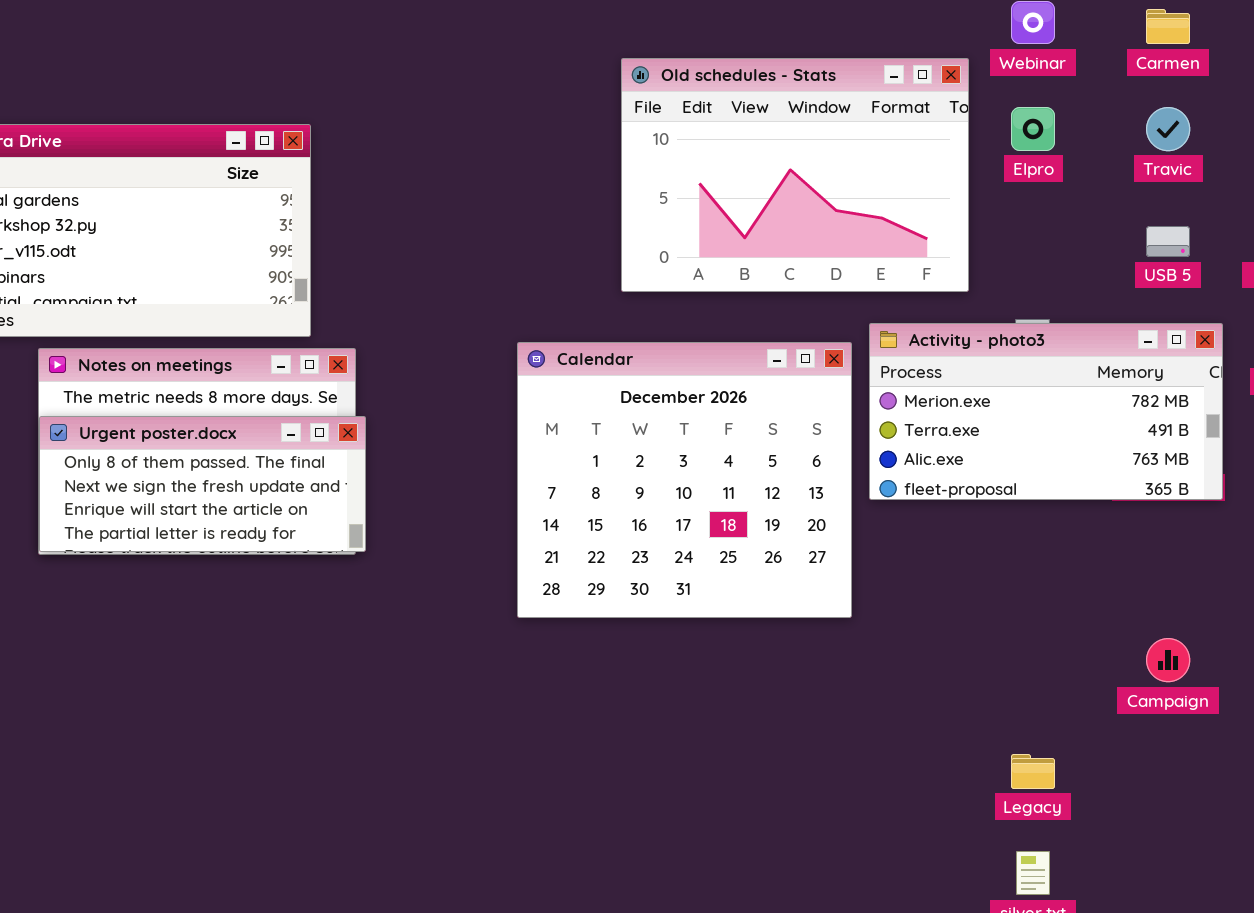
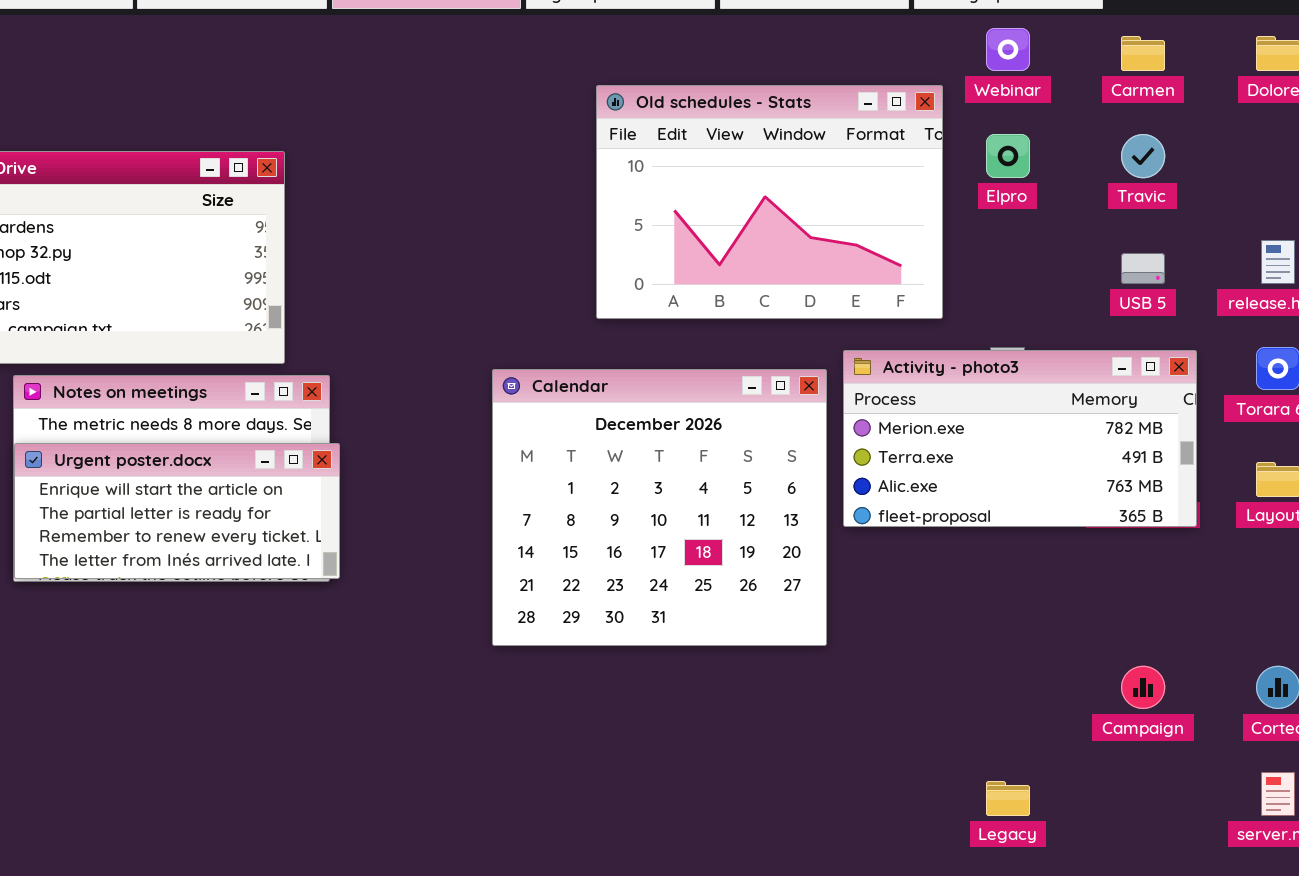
Urgent poster.docx: [39,416,366,552] -> [14,443,340,579], scrolled down 2 rows

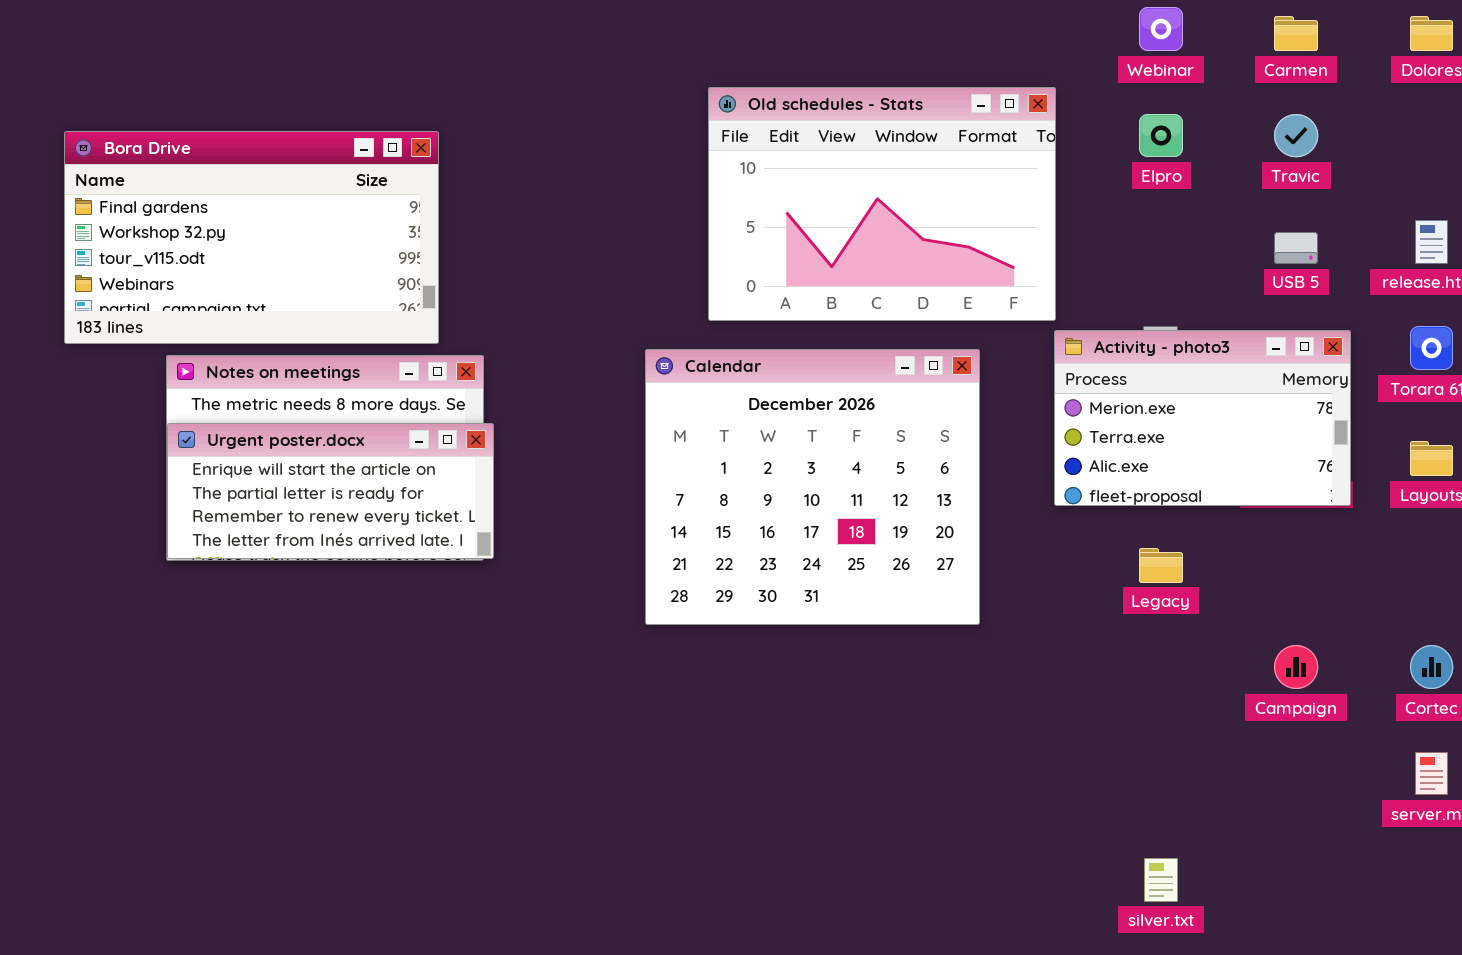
Old schedules - Stats: [596,85,943,319] -> [708,87,1056,321], moved
Activity - photo3: [843,350,1197,527] -> [1054,330,1351,506], resized
Legacy: [986,781,1030,816] -> [1139,548,1183,583], moved

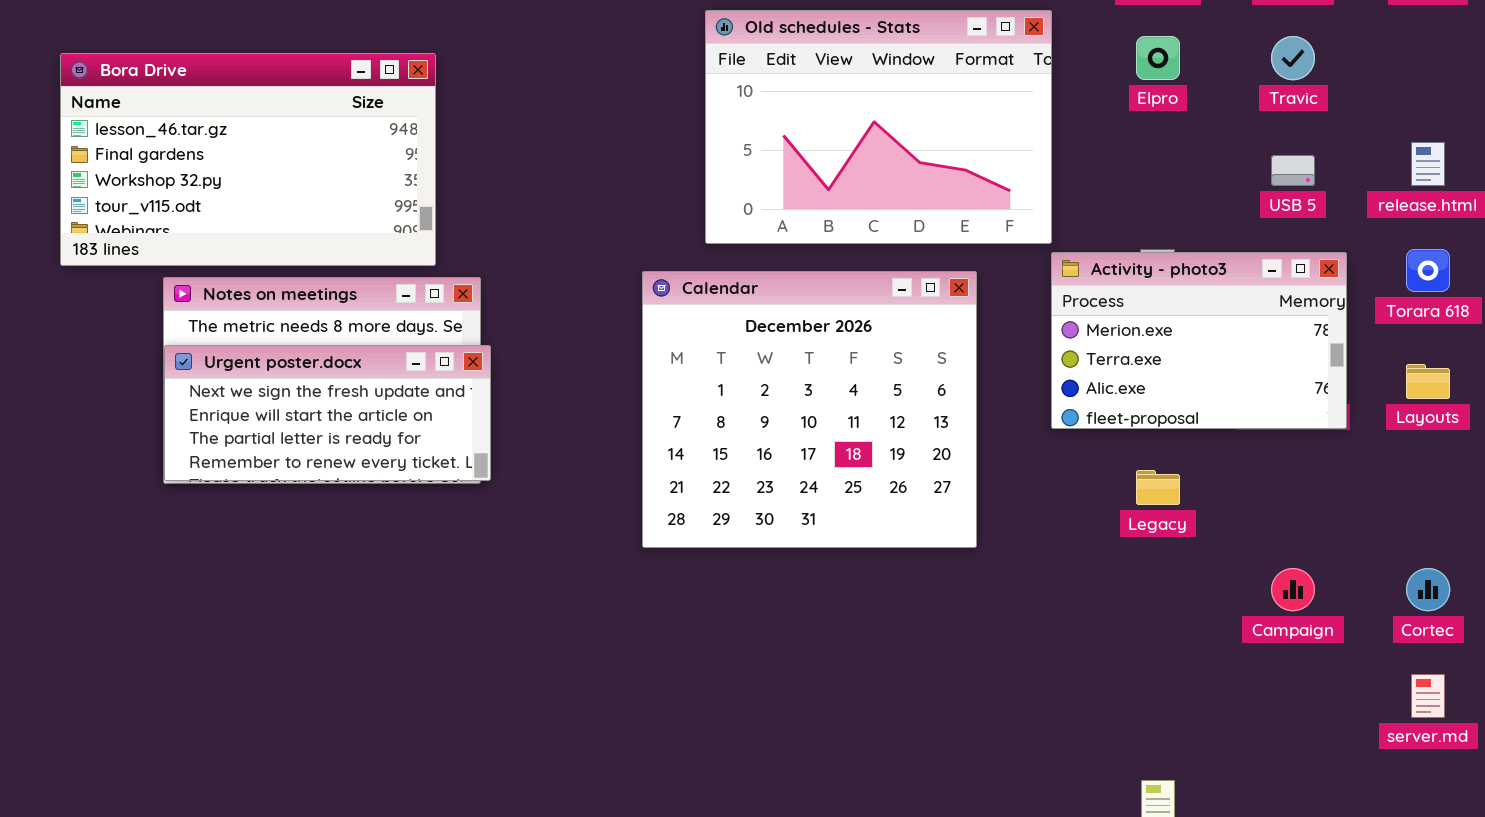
Bora Drive: [64,131,439,344] -> [60,53,436,266], scrolled up 1 row
Urgent poster.docx: [167,423,494,559] -> [164,345,491,481], scrolled up 1 row

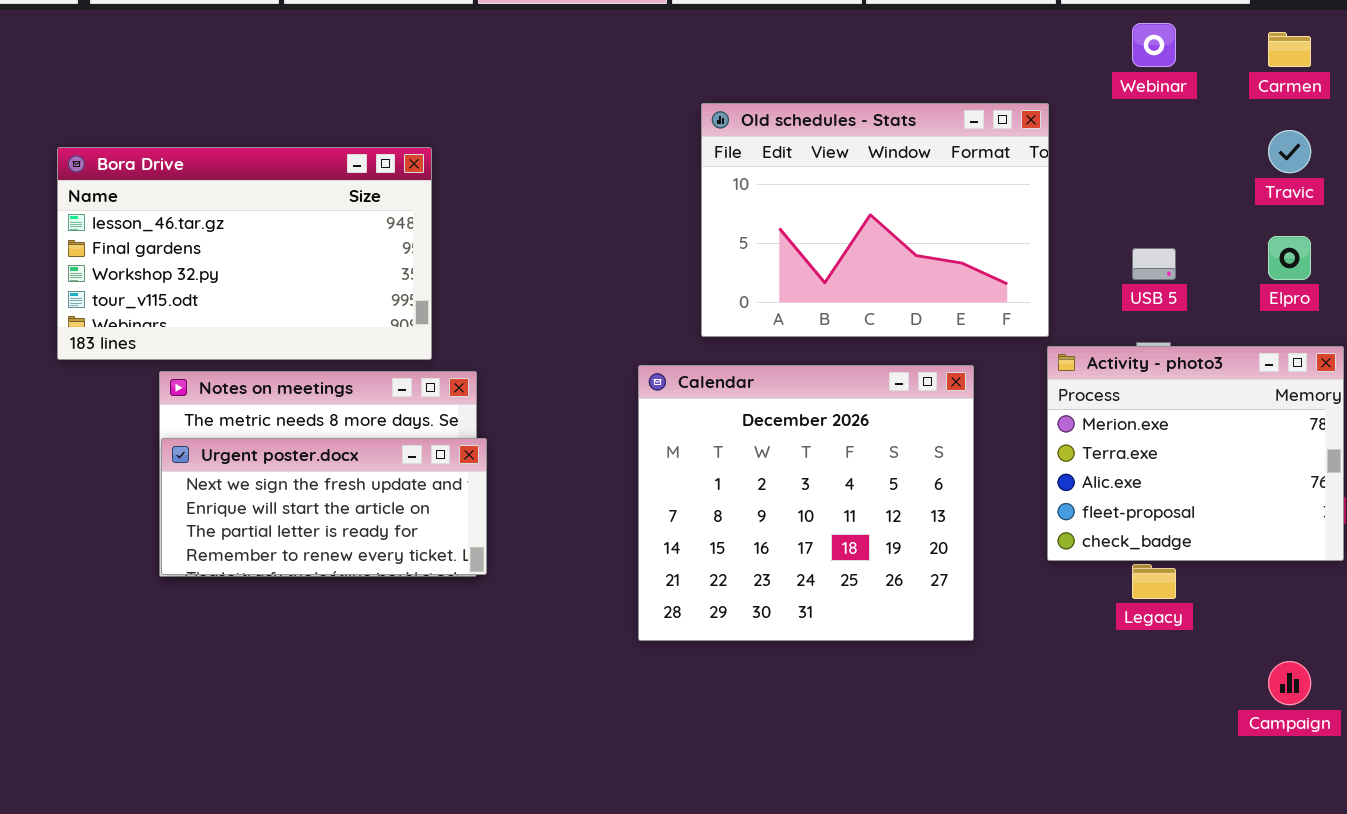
Elpro: [1136,36,1180,80] -> [1268,236,1311,280], moved
USB 5: [1271,155,1315,186] -> [1132,248,1176,280], moved
Activity - photo3: [1051,252,1347,429] -> [1047,346,1344,561], resized

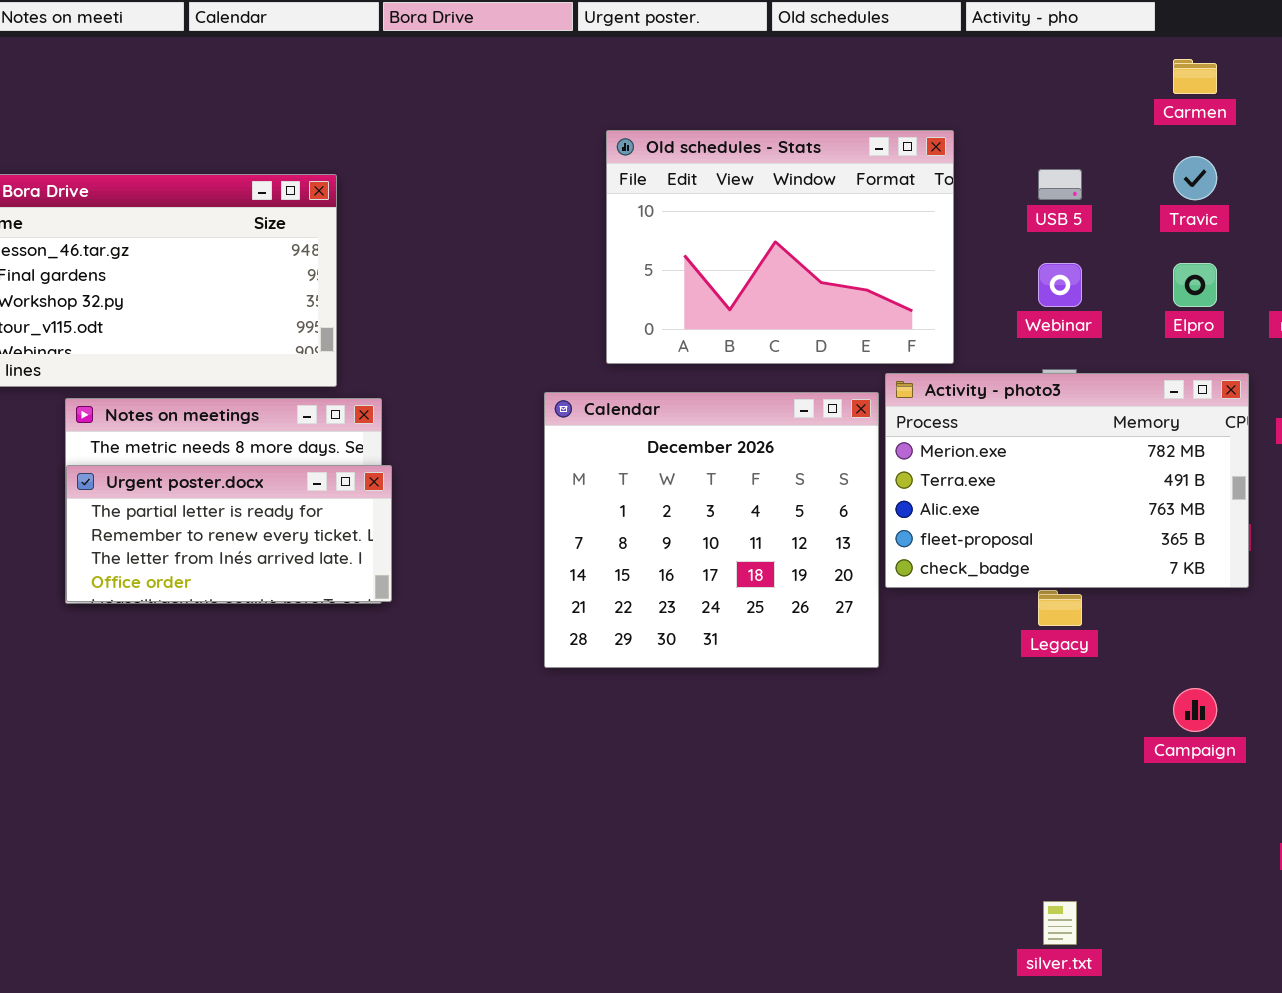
Webinar: [1132,23,1176,67] -> [1038,263,1082,307], moved
USB 5: [1132,248,1176,280] -> [1038,169,1082,200], moved
Activity - photo3: [1047,346,1344,561] -> [885,373,1249,588], resized
Urgent poster.docx: [161,438,487,575] -> [66,465,392,602], scrolled down 2 rows

